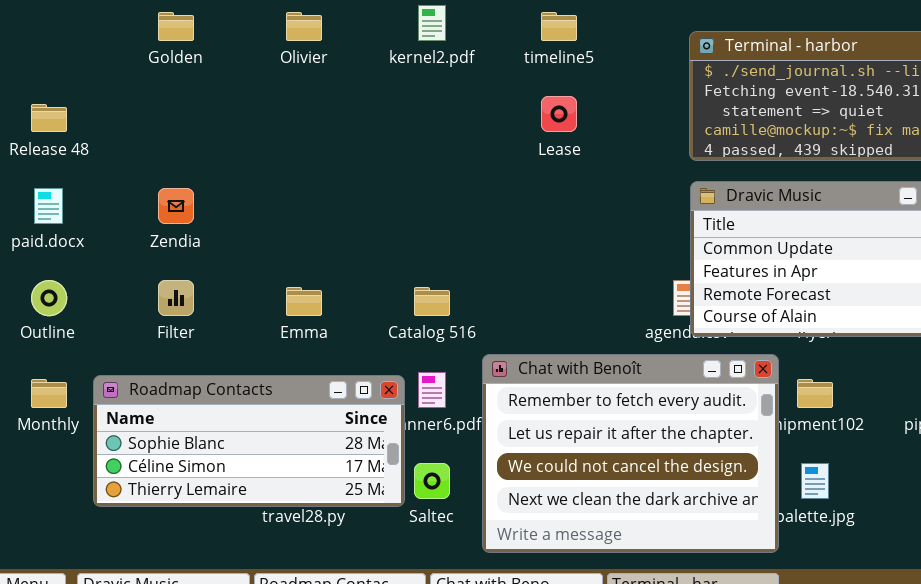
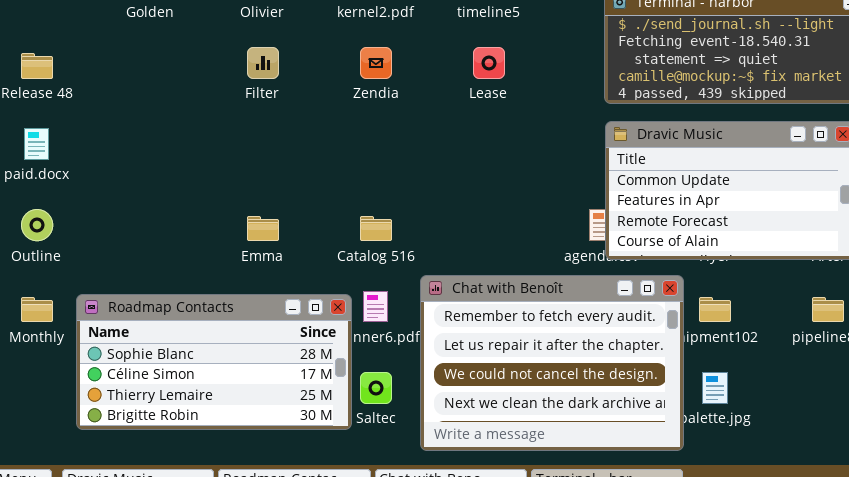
Zendia: [158,188,194,224] -> [360,47,392,79], moved
Filter: [158,280,194,316] -> [247,47,279,79], moved
Roadmap Contacts: [93,375,405,507] -> [76,294,352,430], resized

